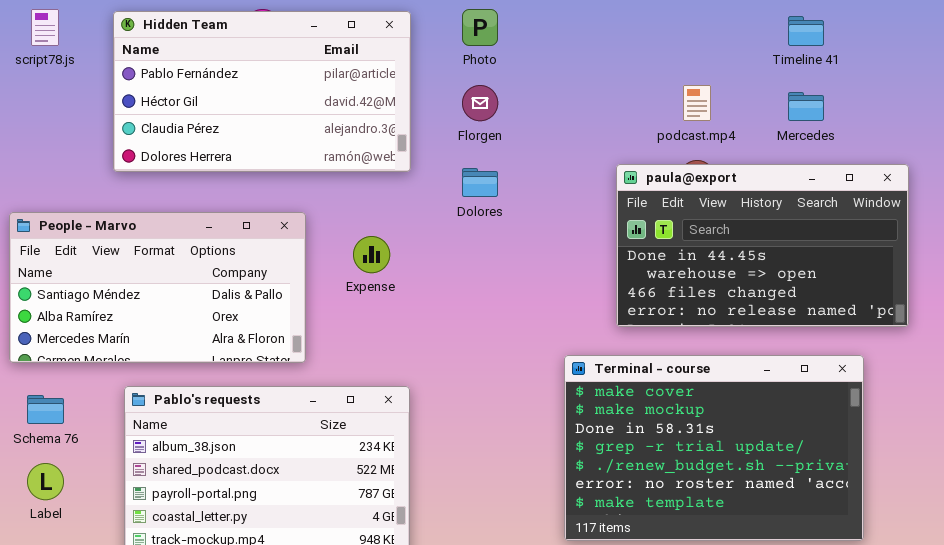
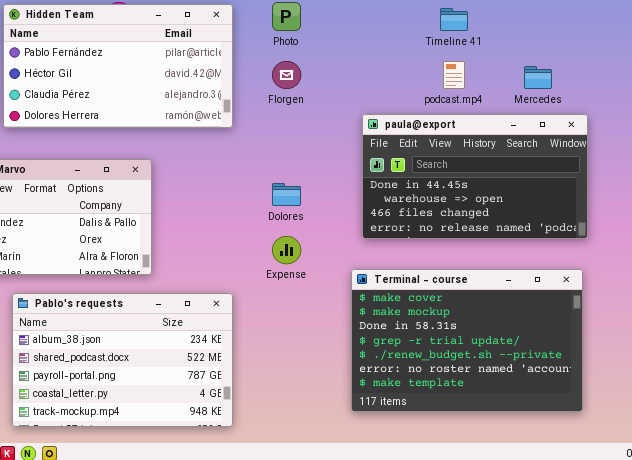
Timeline 41: [788,16,824,46] -> [440,8,468,31], moved
paula@export: [616,164,909,327] -> [362,114,588,239], moved
Dolores: [462,168,498,197] -> [272,183,301,206], moved
Expense: [353,236,390,273] -> [272,236,301,264], moved

